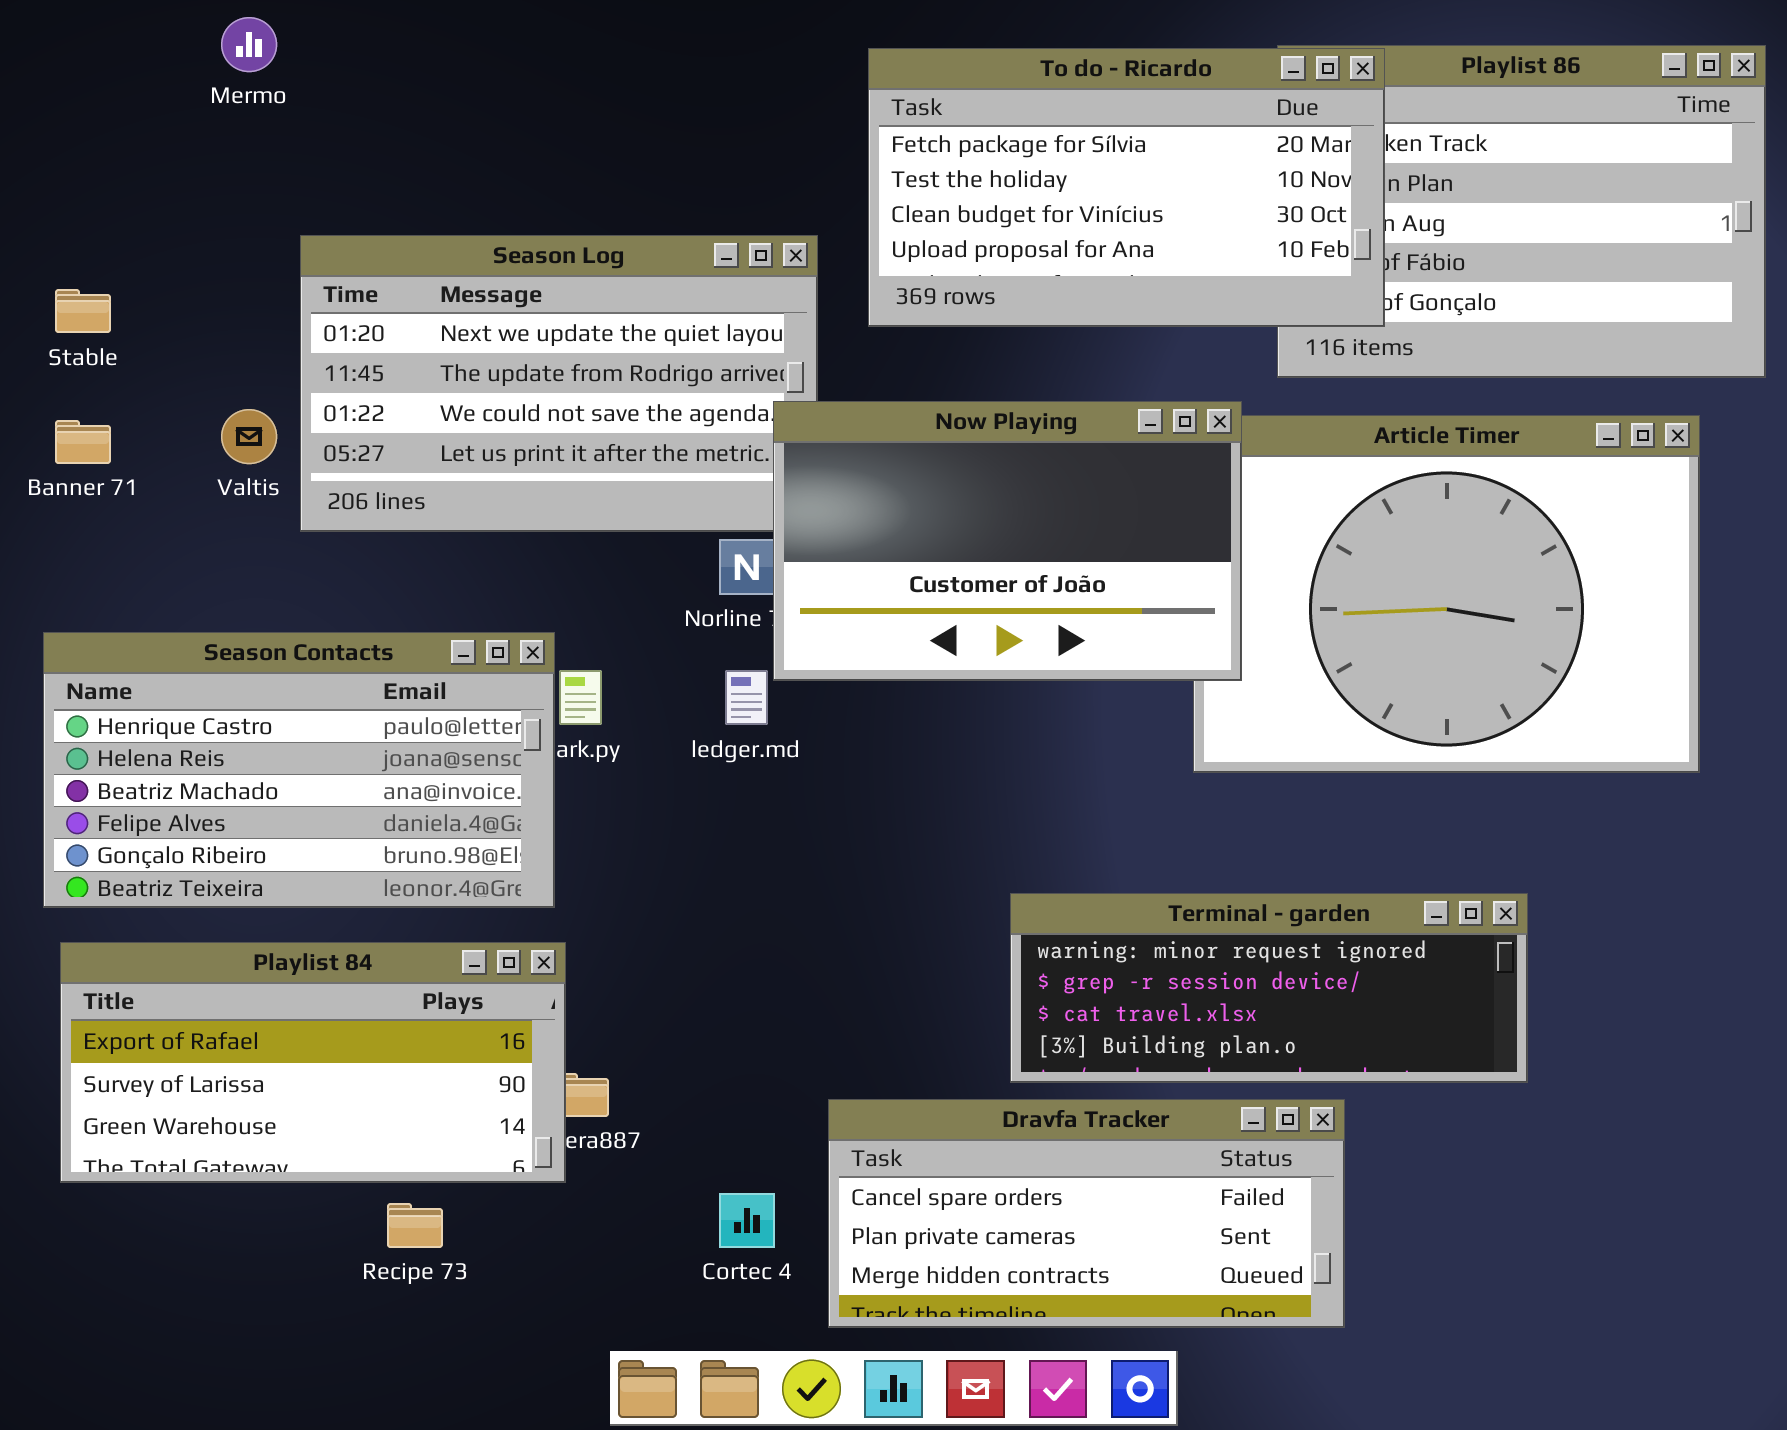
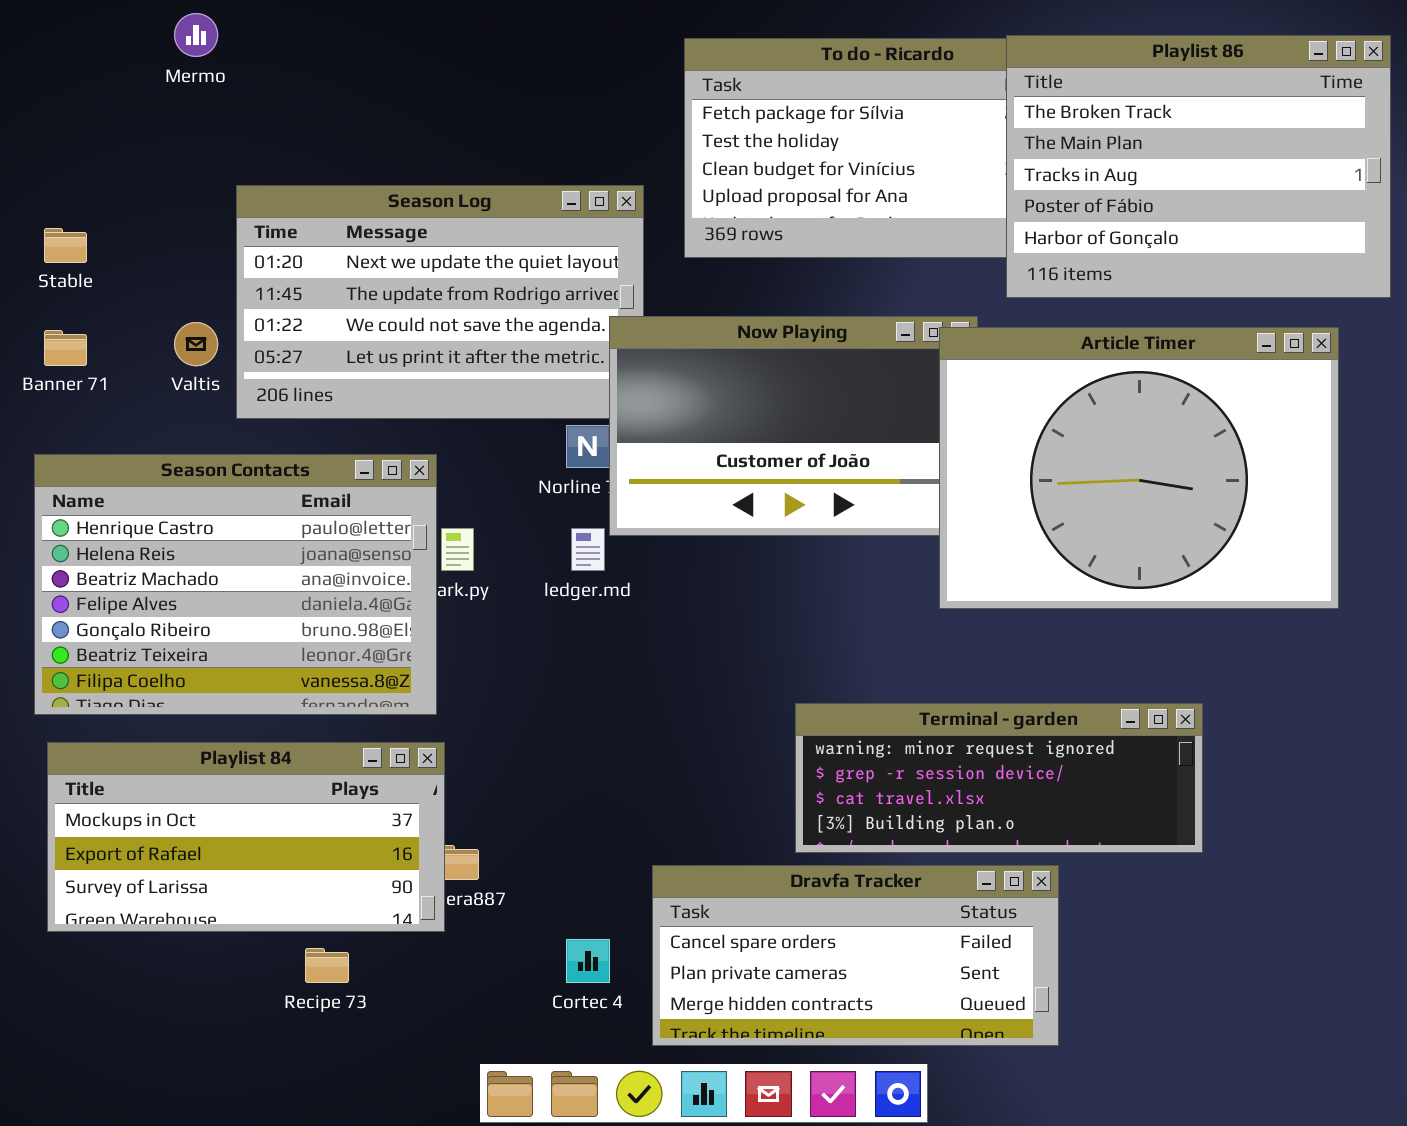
Playlist 86: [1277,45,1766,378] -> [1006,35,1391,298], raised
Article Timer: [1193,415,1700,773] -> [939,327,1339,609], raised
Season Contacts: [43,632,555,908] -> [34,454,437,715], resized
Playlist 84: [60,942,566,1183] -> [47,742,445,932], scrolled up 1 row

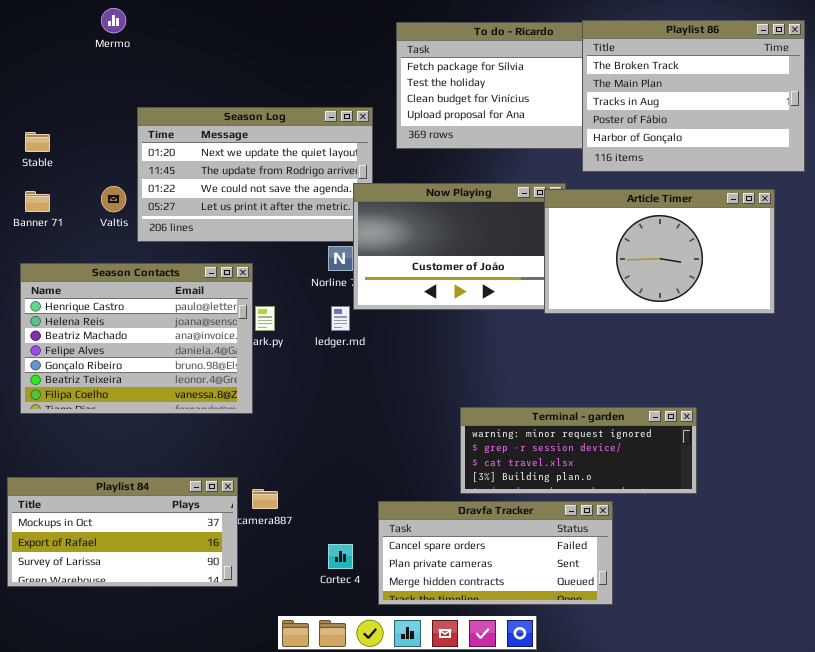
Article Timer: [939,327,1339,609] -> [544,189,775,314], resized
Playlist 84: [47,742,445,932] -> [7,477,238,587], moved

